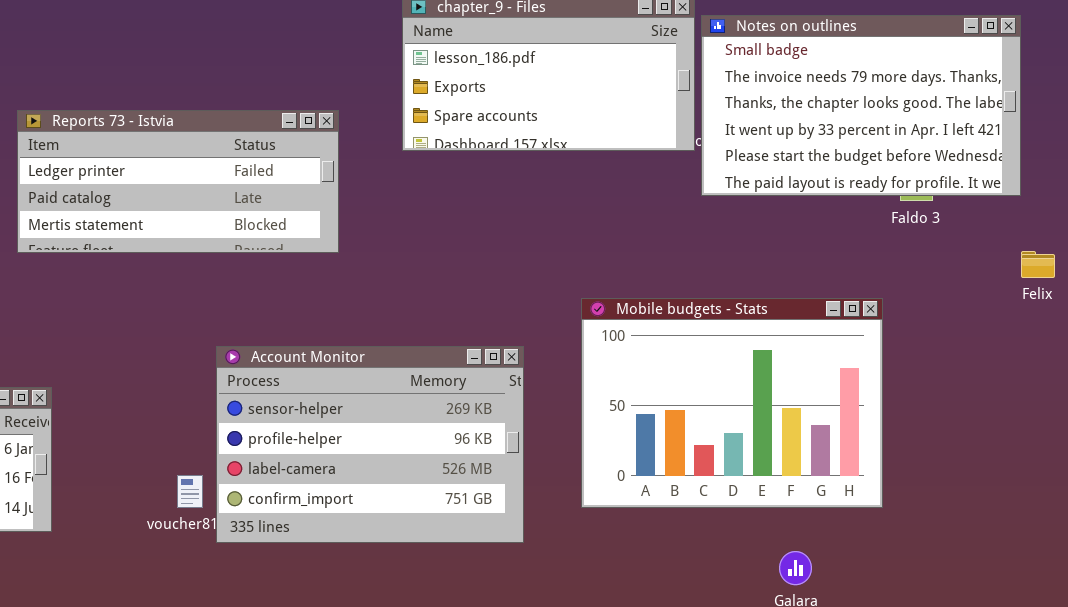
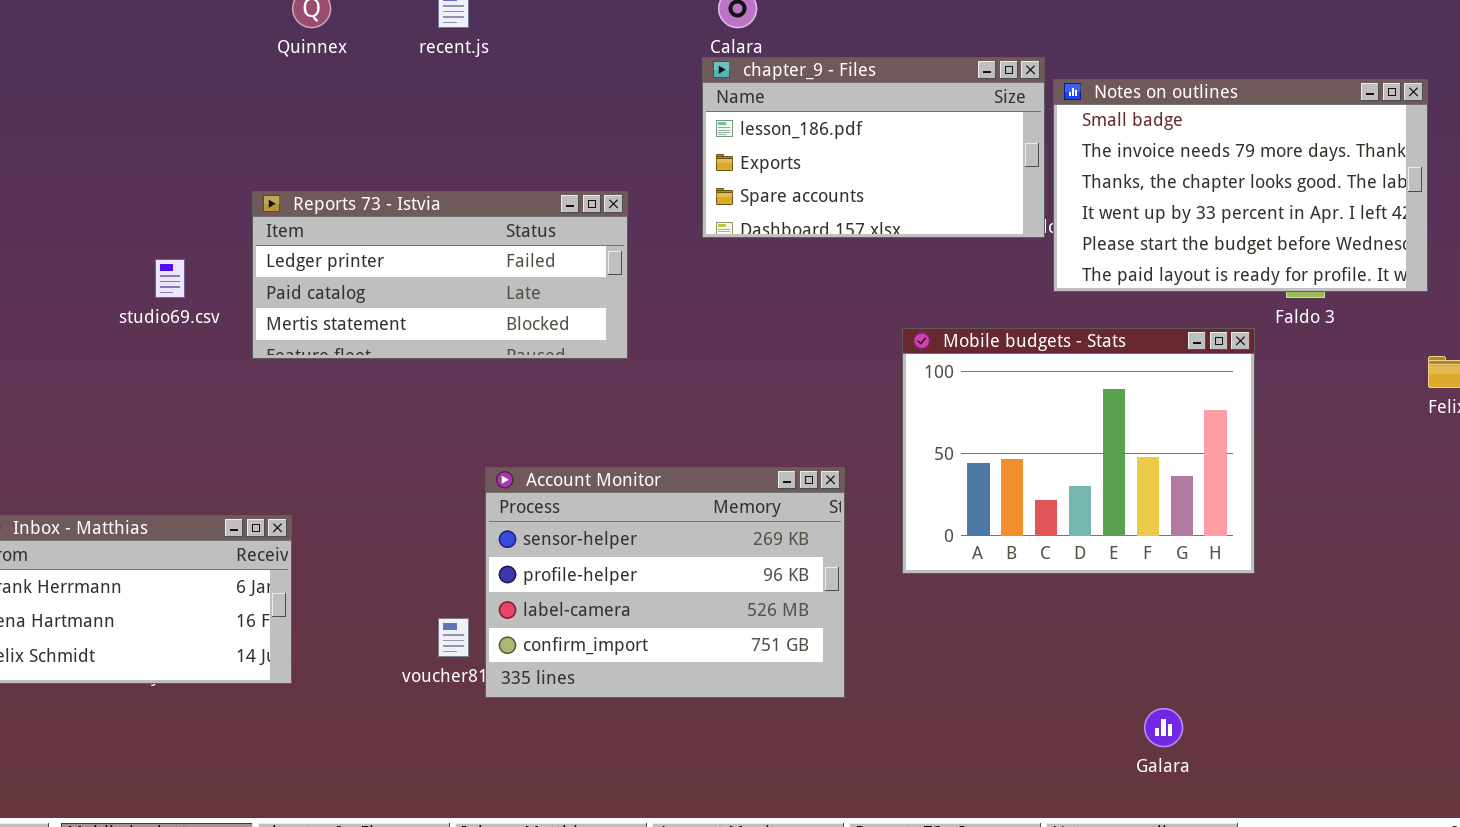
Mobile budgets - Stats: [581,298,883,508] -> [902,328,1255,574], moved

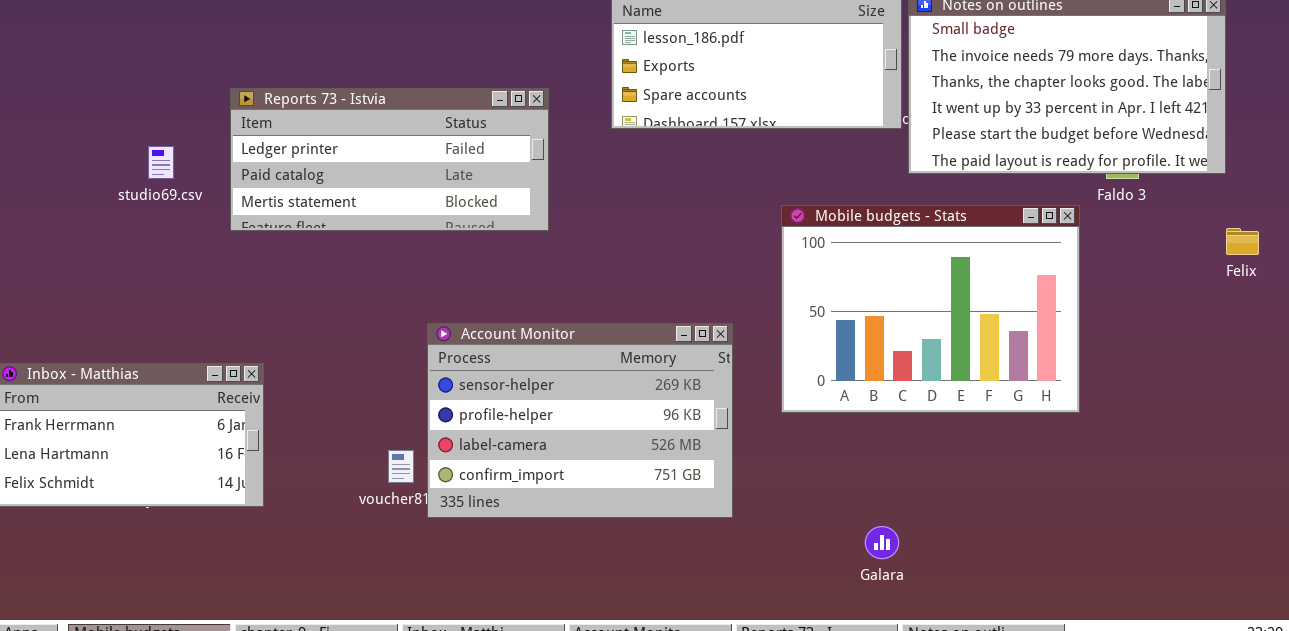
Galara: [1144,708,1183,747] -> [865,526,899,559], moved

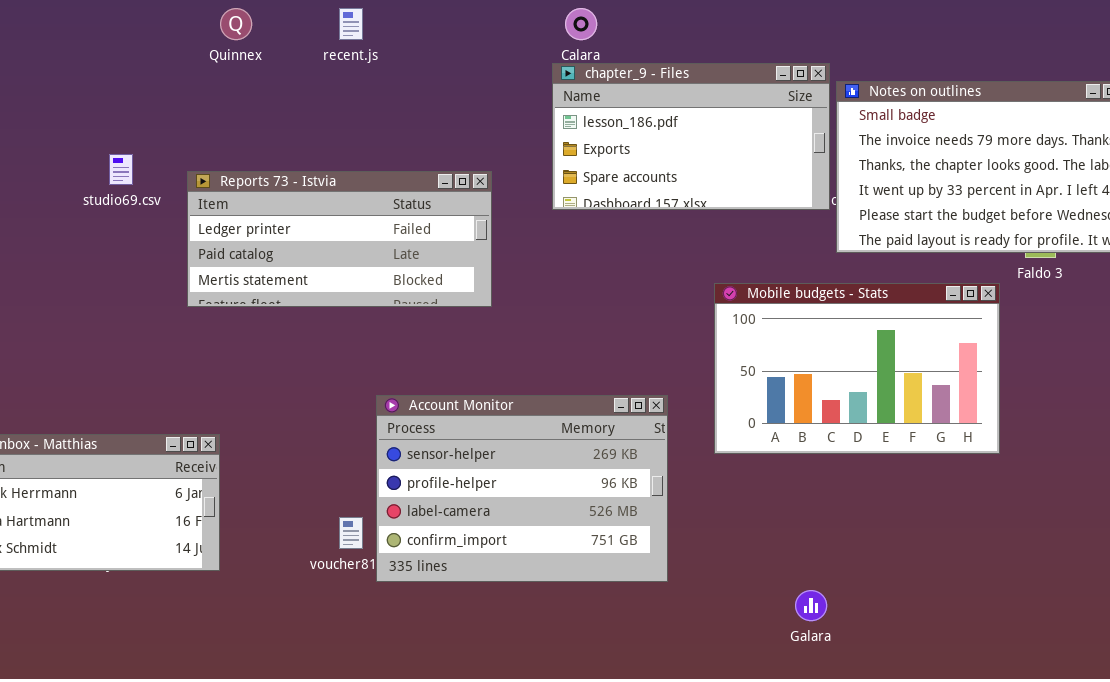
studio69.csv: [148,146,174,179] -> [109,154,133,185], moved
Mobile budgets - Stats: [781,205,1080,413] -> [714,283,1000,454], resized

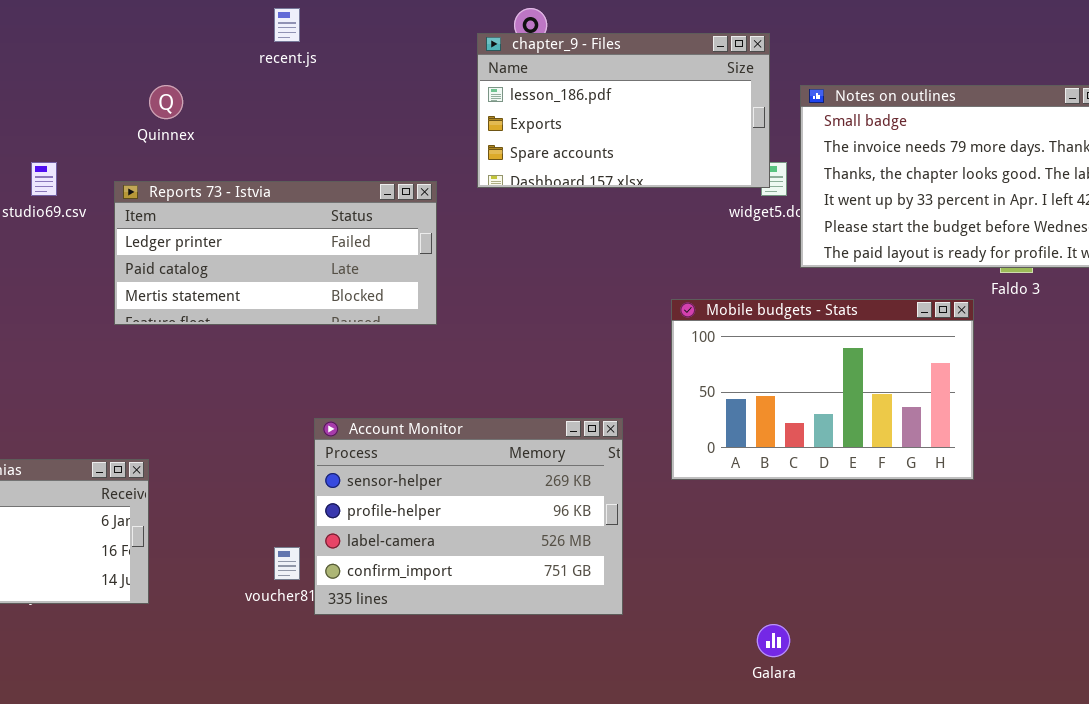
Quinnex: [220,8,252,40] -> [149,85,183,119], moved
chapter_9 - Files: [552,63,830,210] -> [477,33,770,188], moved

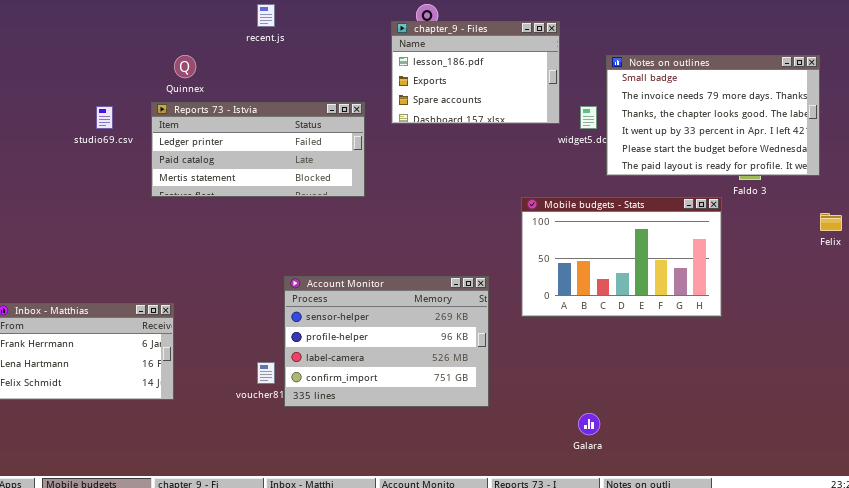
chapter_9 - Files: [477,33,770,188] -> [391,21,560,124], resized
Reports 73 - Istvia: [114,181,437,325] -> [151,102,365,197], moved

